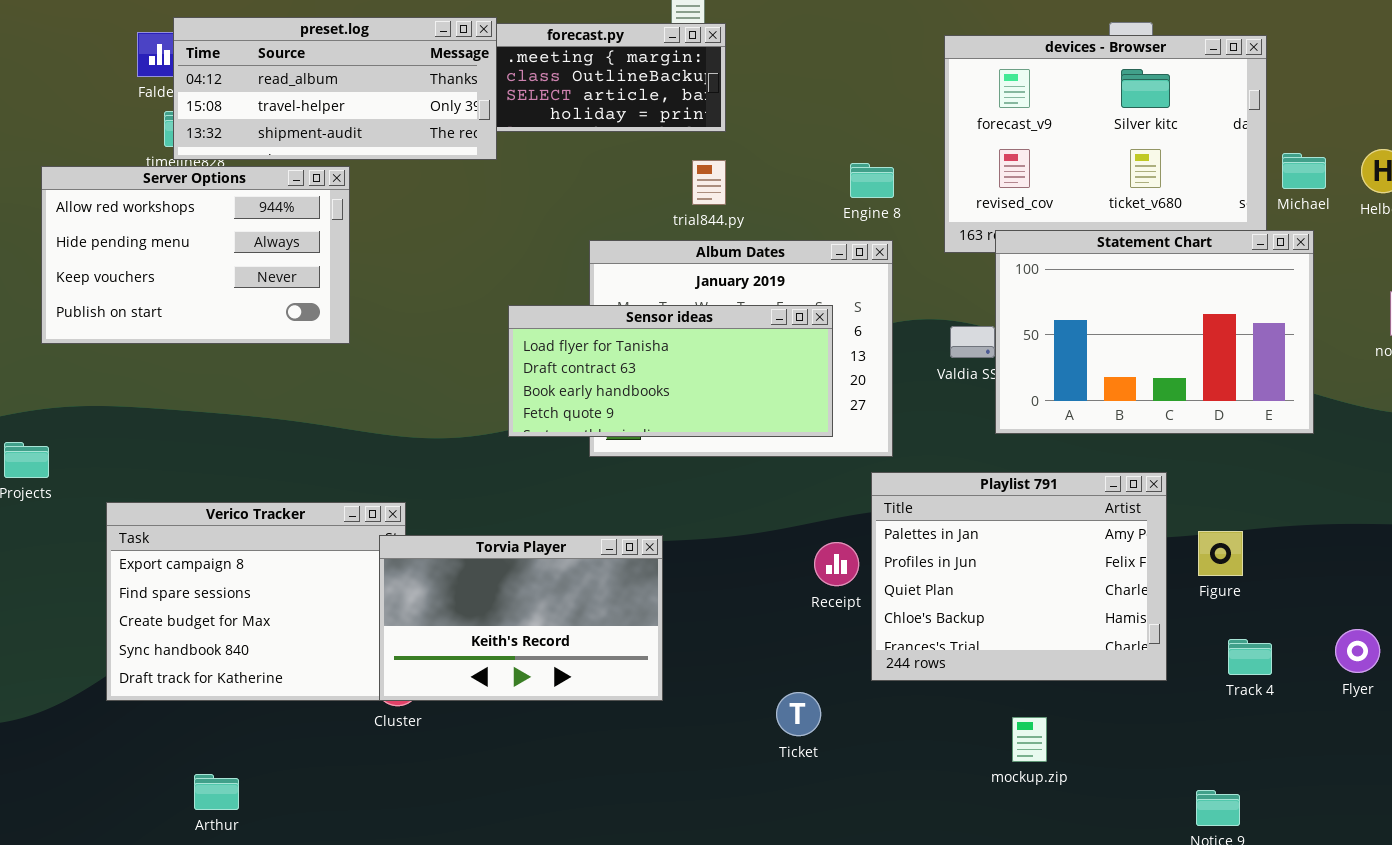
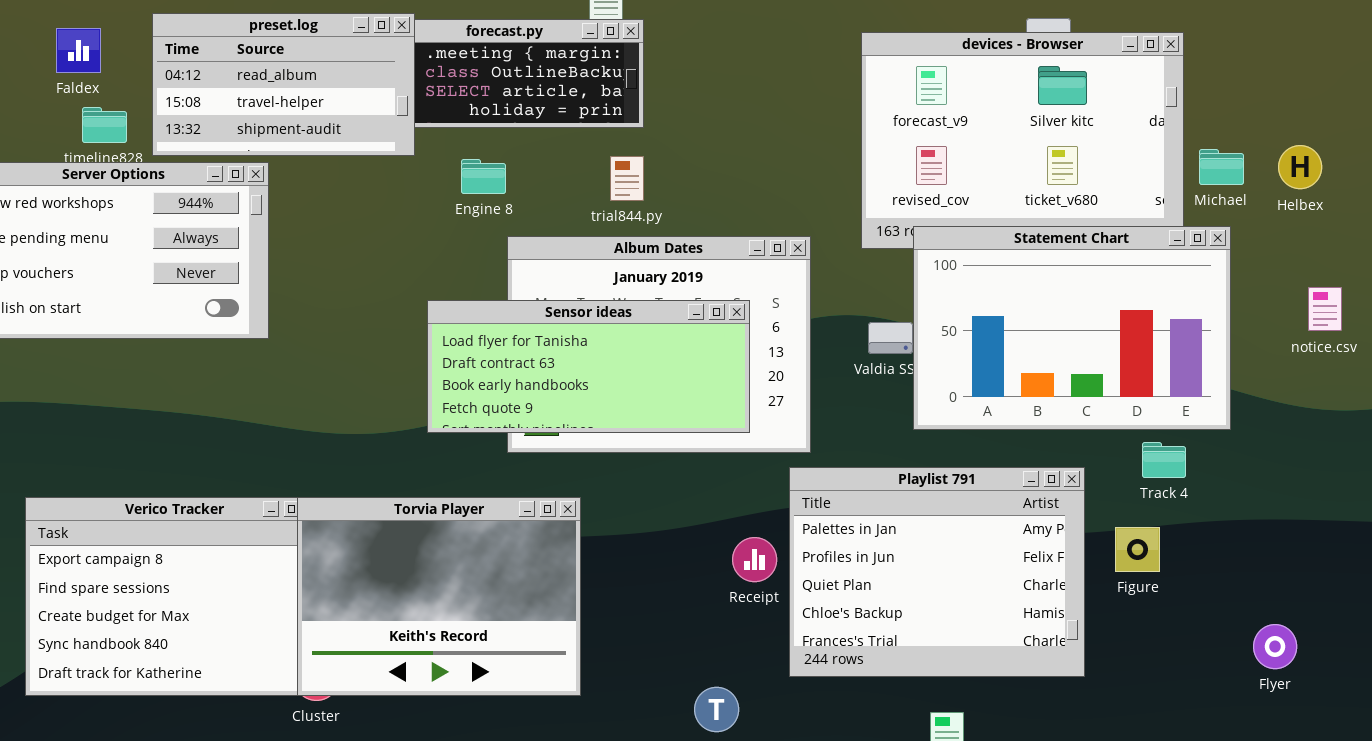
preset.log: [173,17,497,160] -> [152,13,415,156], resized
Engine 8: [850,163,894,198] -> [461,159,506,194], moved
Torvia Player: [379,535,663,701] -> [297,497,581,696], resized
Track 4: [1228,639,1272,675] -> [1142,442,1186,478], moved

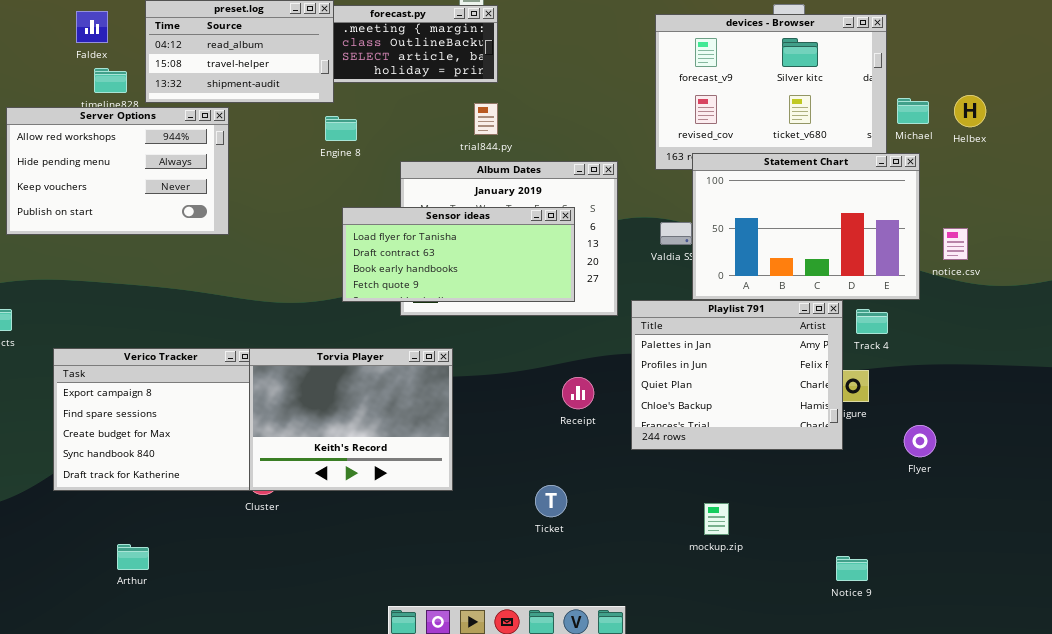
Engine 8: [461,159,506,194] -> [325,116,357,141], moved
notice.csv: [1308,287,1342,331] -> [943,228,968,260], moved
Playlist 791: [789,467,1085,677] -> [631,300,843,450], moved
Flyer: [1253,624,1297,669] -> [904,425,936,457], moved

